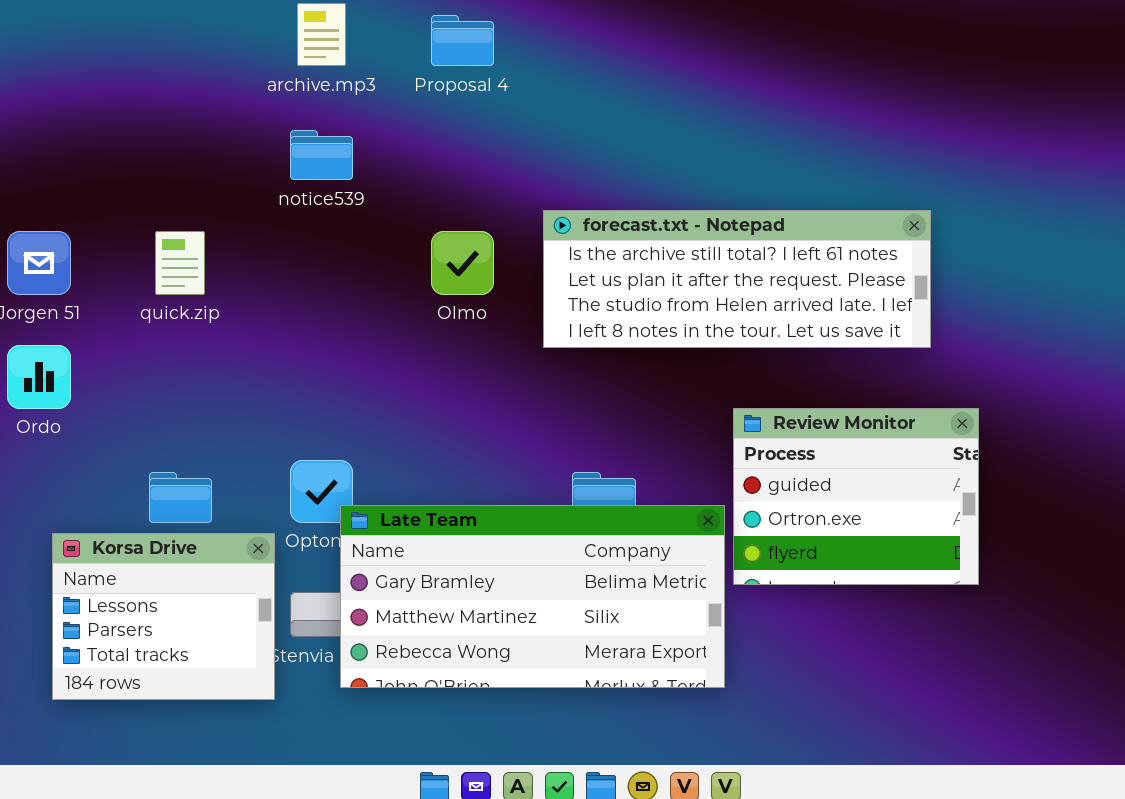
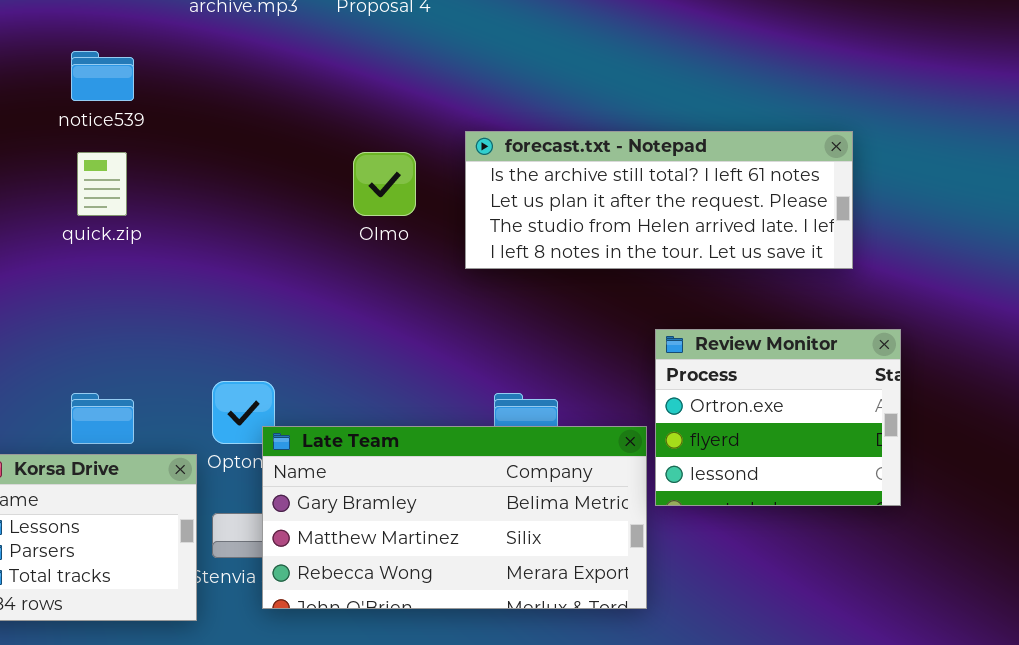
notice539: [290,130,353,180] -> [71,51,134,101], moved
Review Monitor: [733,408,979,585] -> [655,329,901,506], scrolled down 1 row

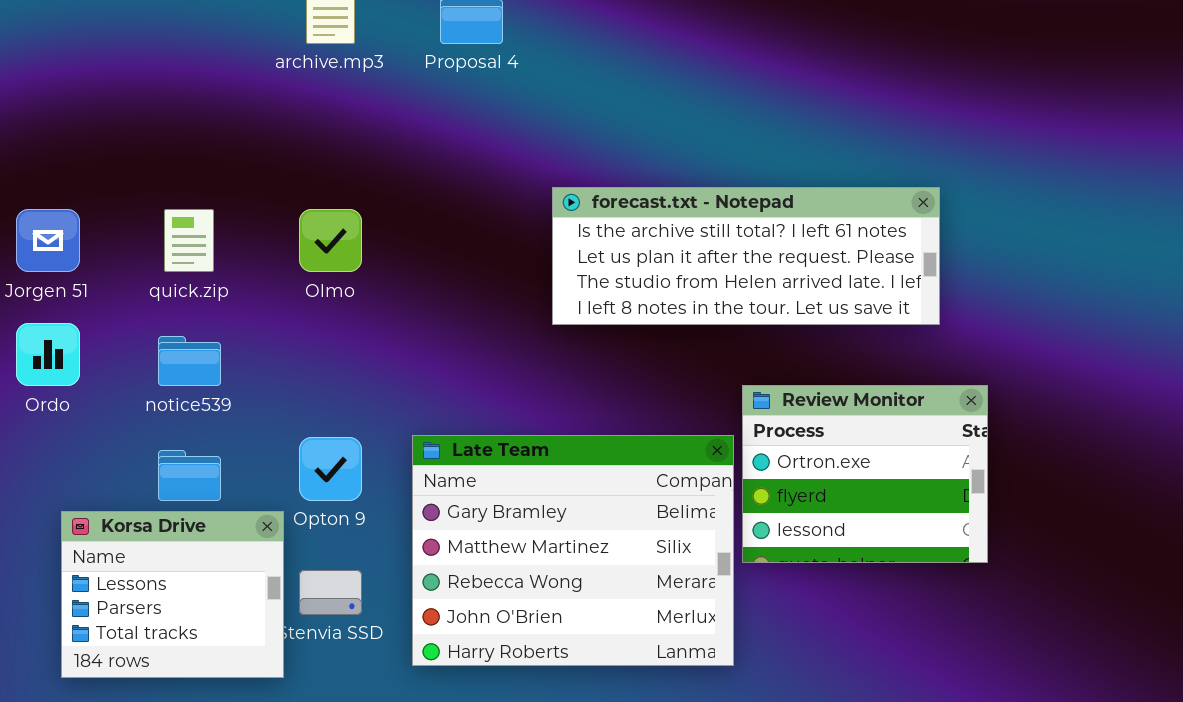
notice539: [71,51,134,101] -> [158,336,221,386], moved
Olmo: [353,152,416,216] -> [299,209,362,272], moved
Late Team: [262,426,647,609] -> [412,435,734,666], resized

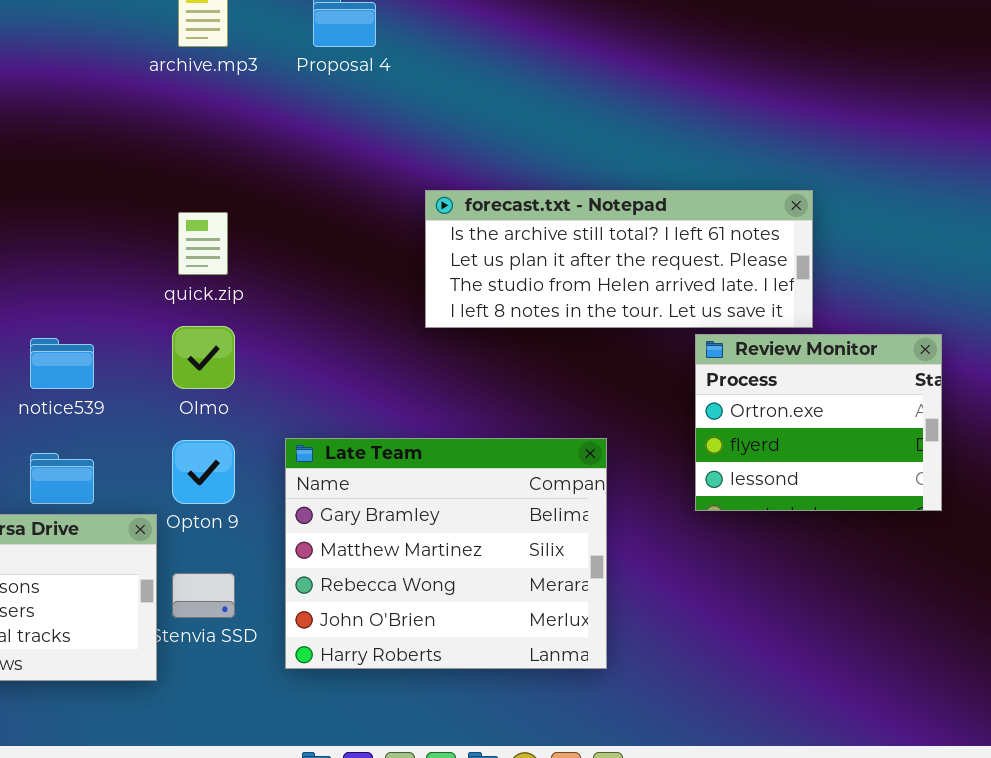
quick.zip: [164,209,214,272] -> [178,212,228,275], moved
Olmo: [299,209,362,272] -> [172,326,235,389], moved
Review Monitor: [742,385,988,563] -> [695,334,942,511], moved

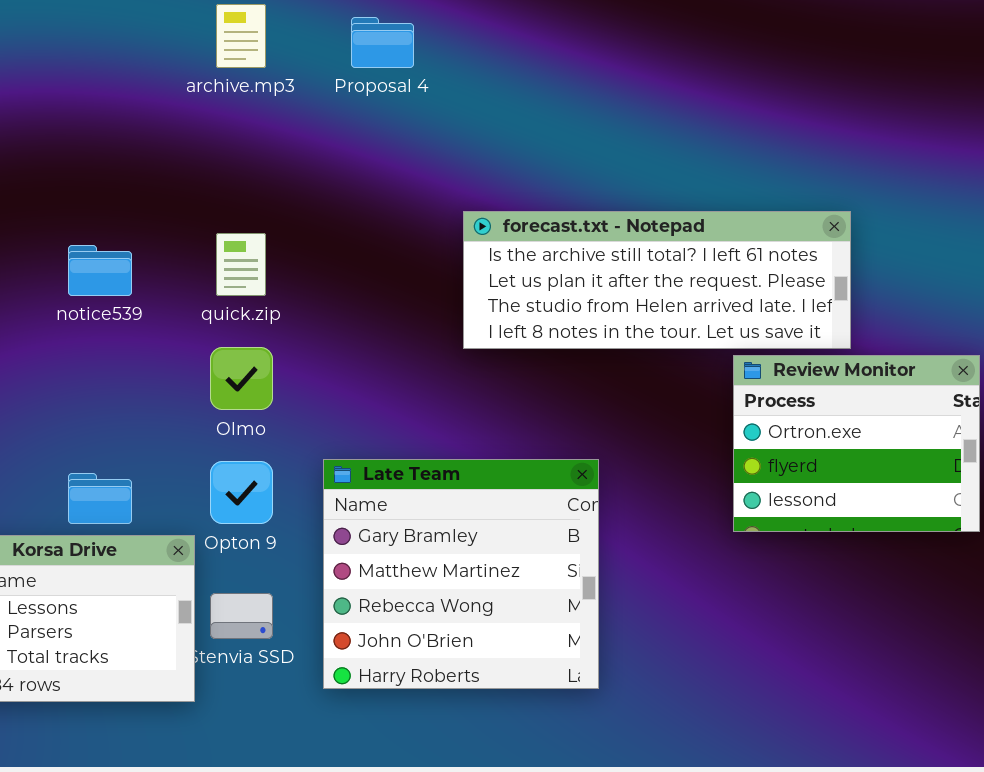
notice539: [30,338,94,389] -> [68,245,132,296], moved
Late Team: [285,438,607,669] -> [323,459,599,689], resized

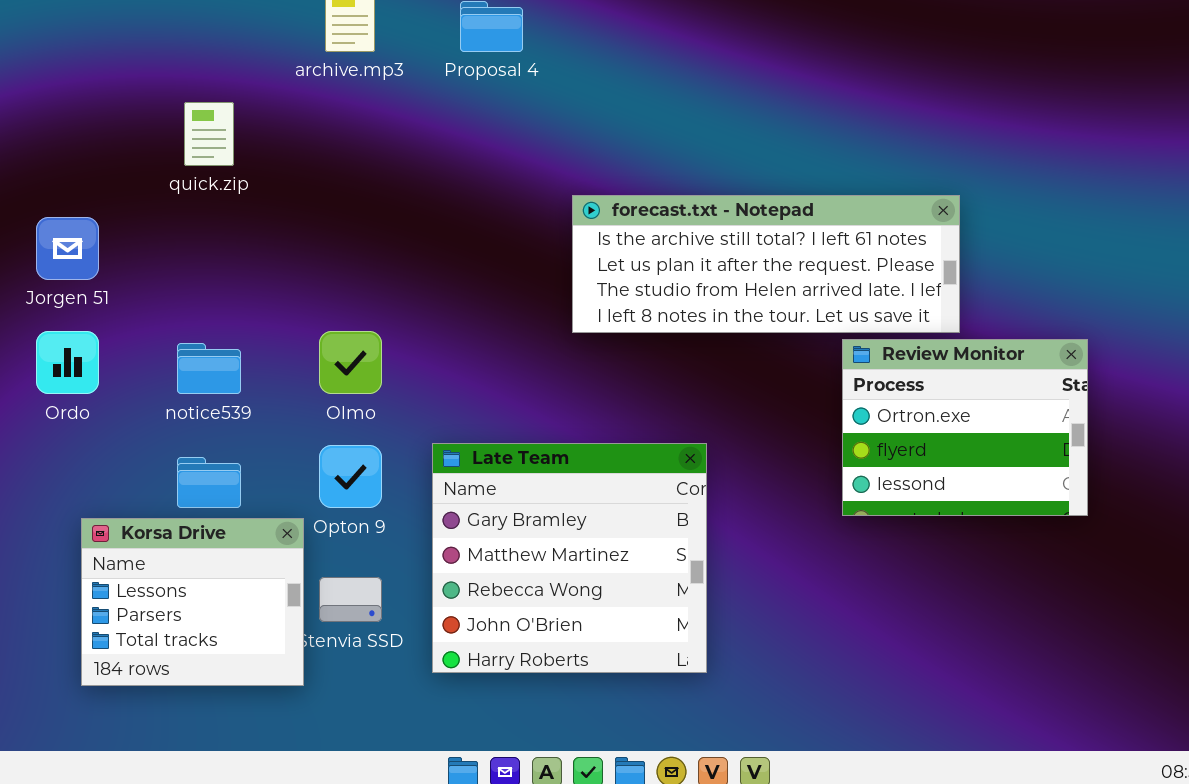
quick.zip: [216,233,266,296] -> [184,102,234,166], moved
notice539: [68,245,132,296] -> [177,343,241,394], moved

